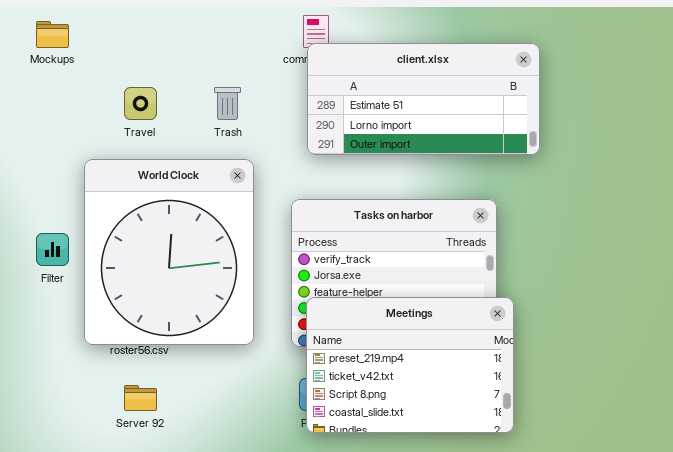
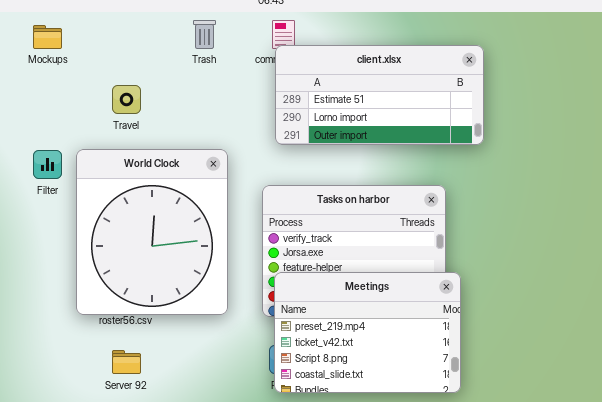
Trash: [214,87,241,120] -> [193,20,216,49], moved
Filter: [36,233,69,266] -> [33,150,62,179], moved

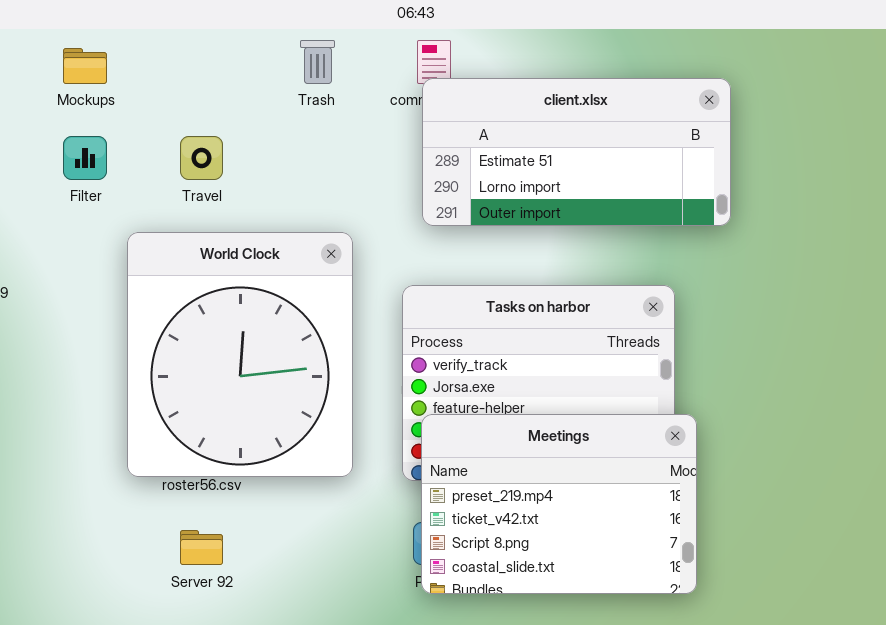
Filter: [33,150,62,179] -> [63,136,107,180], moved

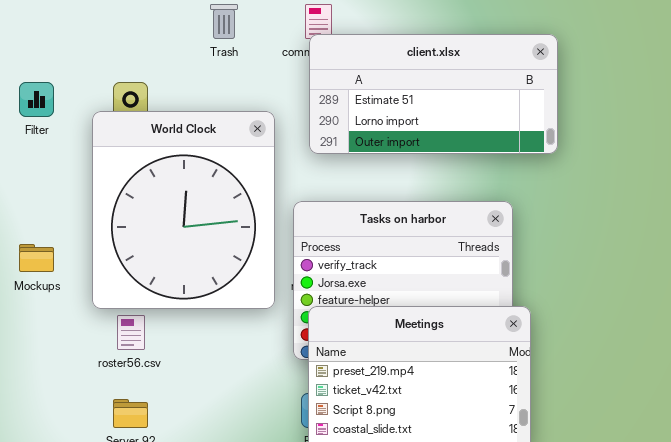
Mockups: [63,48,107,84] -> [19,244,54,272], moved
World Clock: [127,232,353,477] -> [92,111,275,309], moved

